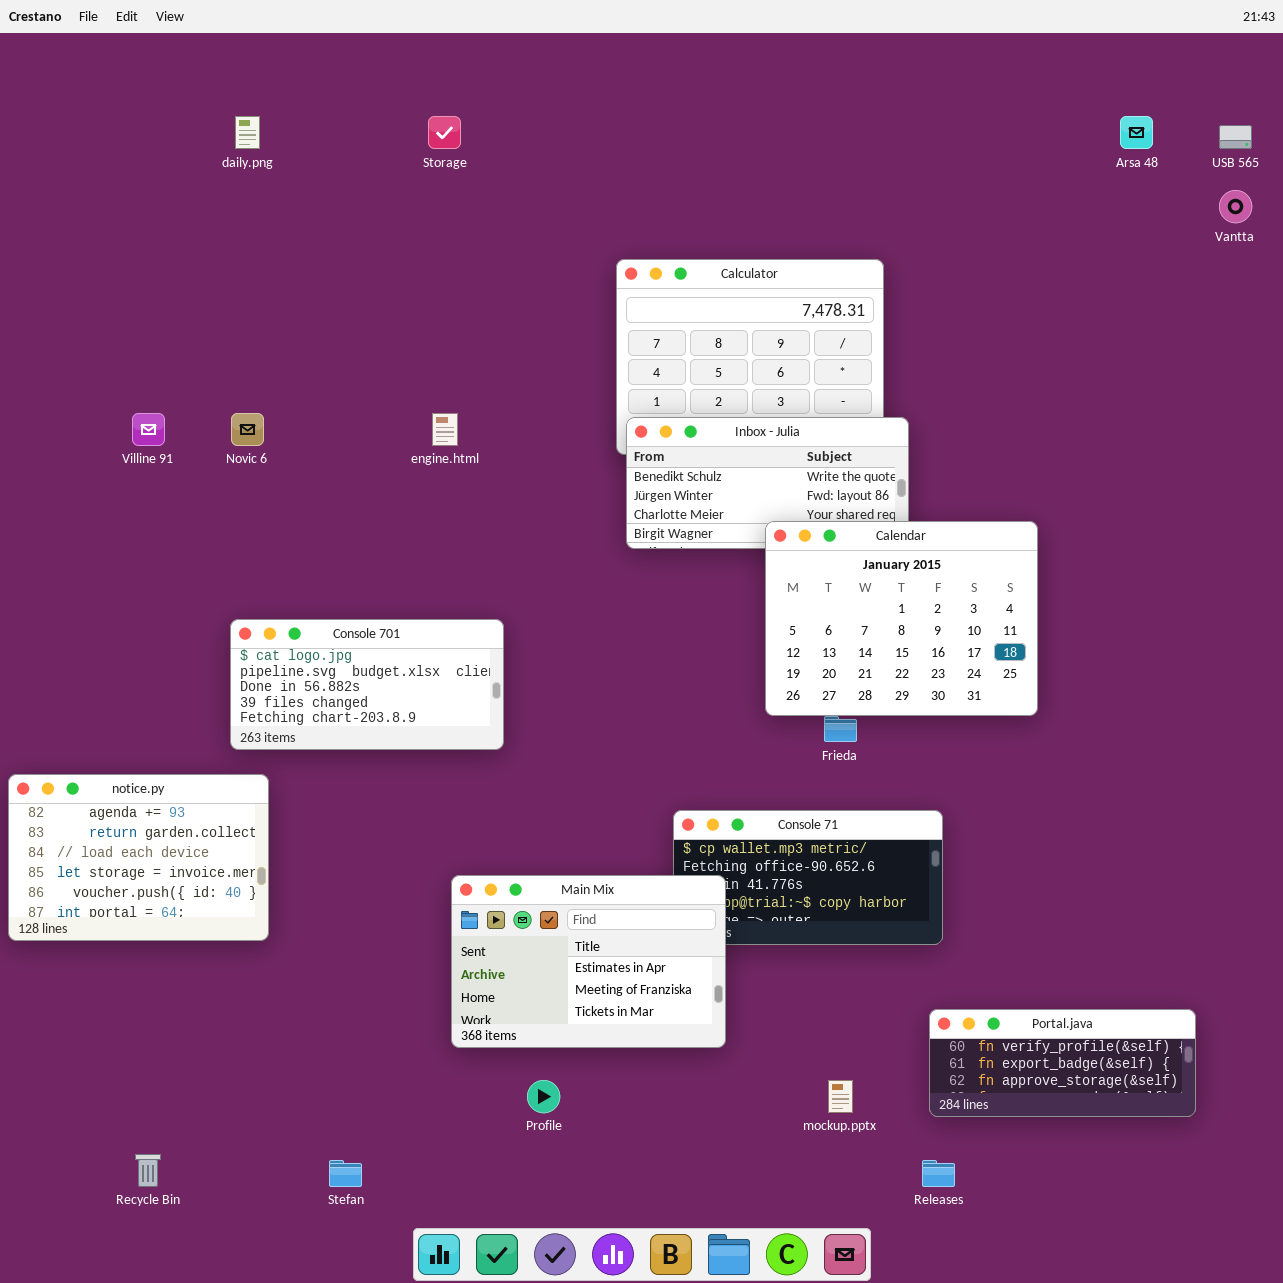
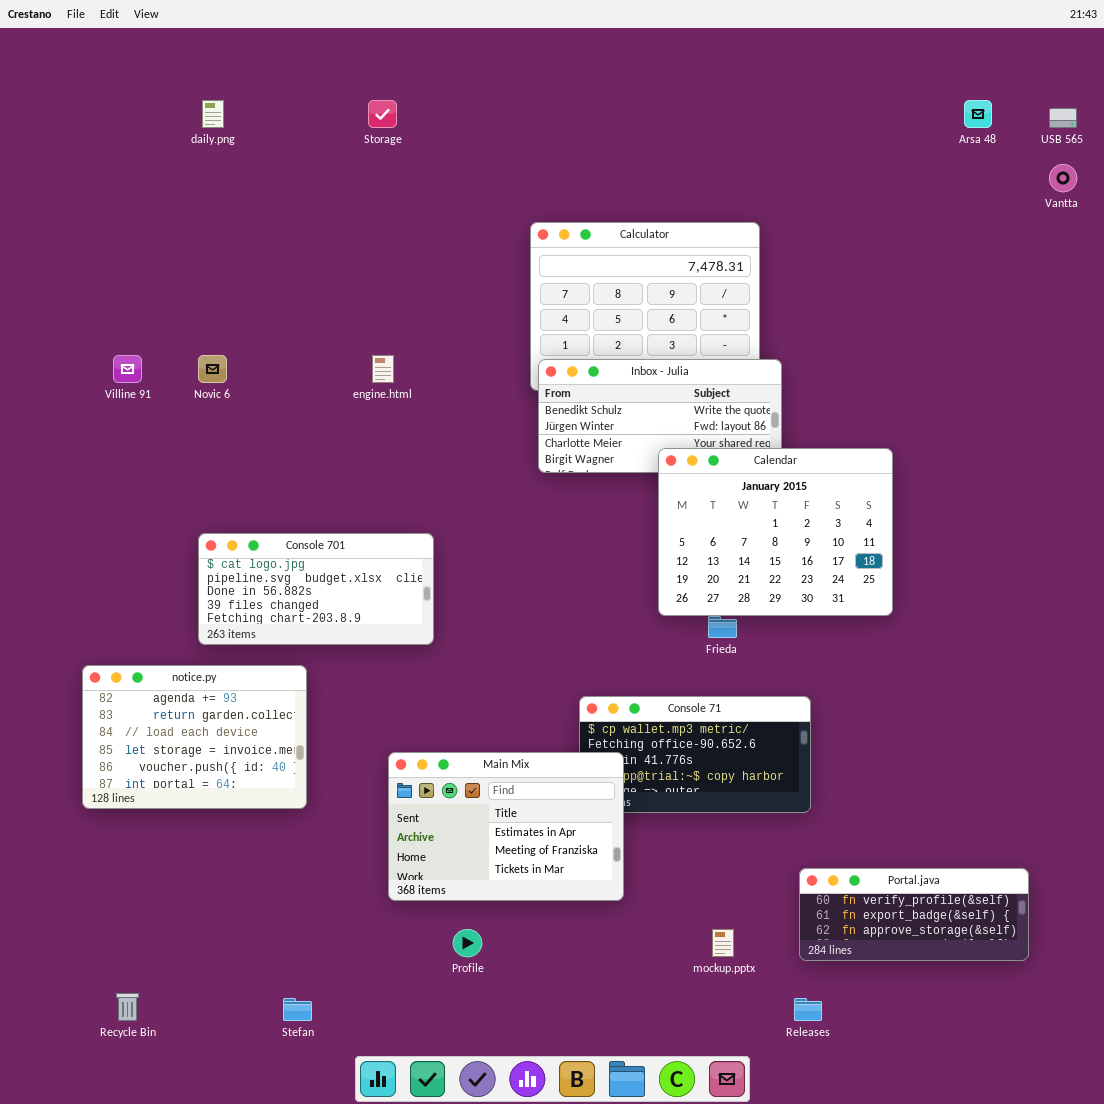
notice.py: [8,774,269,941] -> [82,665,307,809], moved

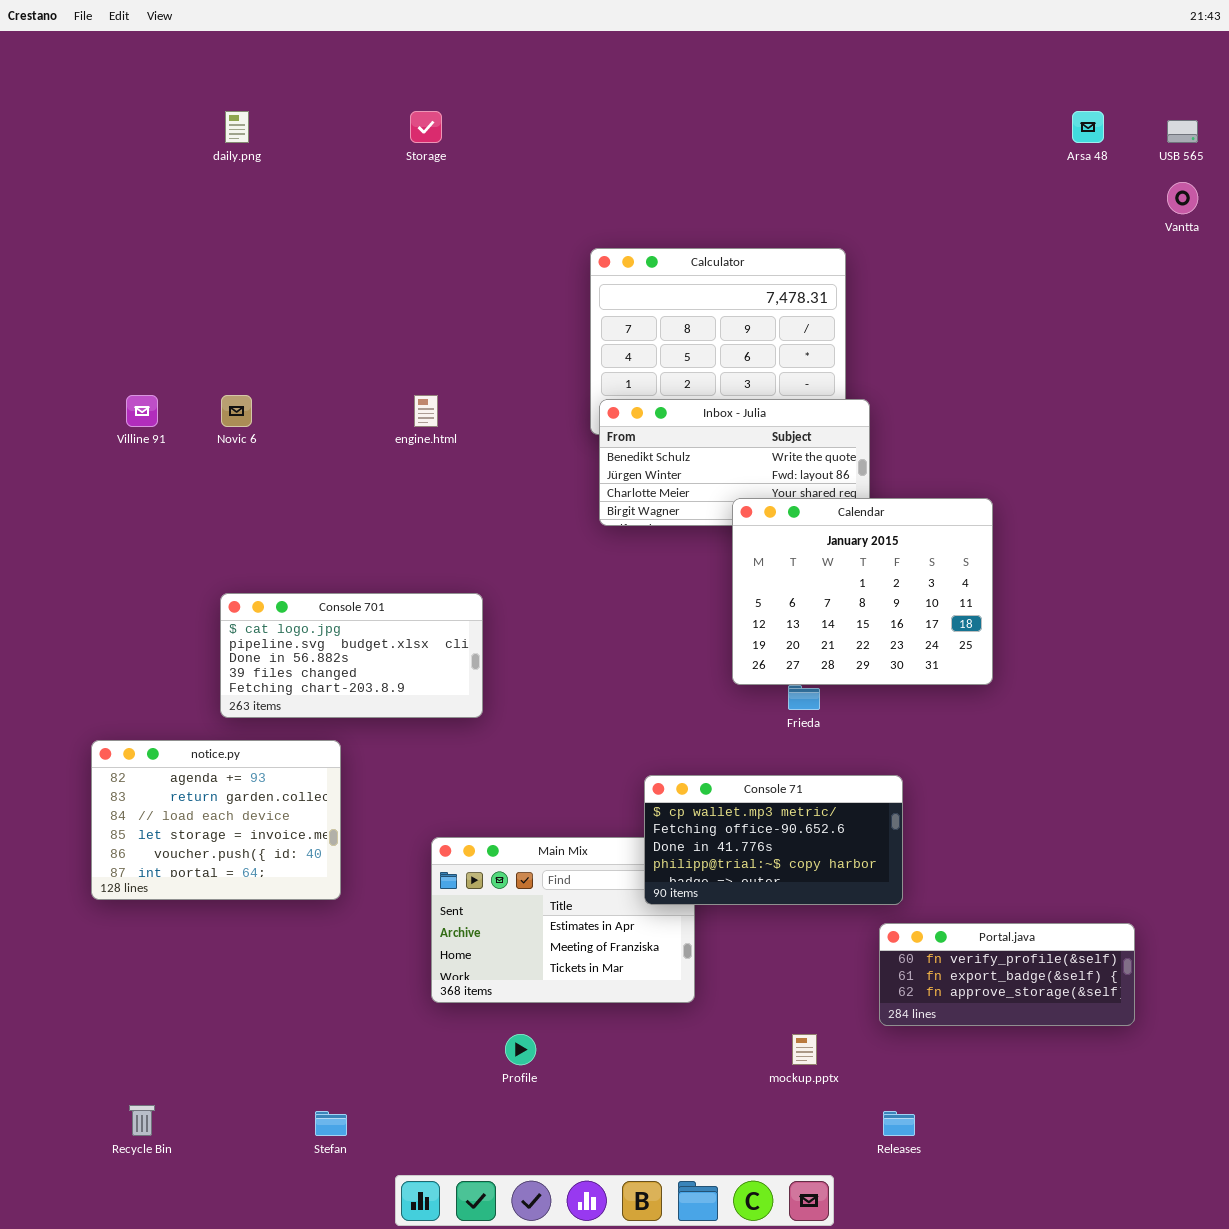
Console 71: [579,696,811,813] -> [644,775,903,905], raised
Portal.java: [799,868,1029,961] -> [879,923,1135,1026], moved

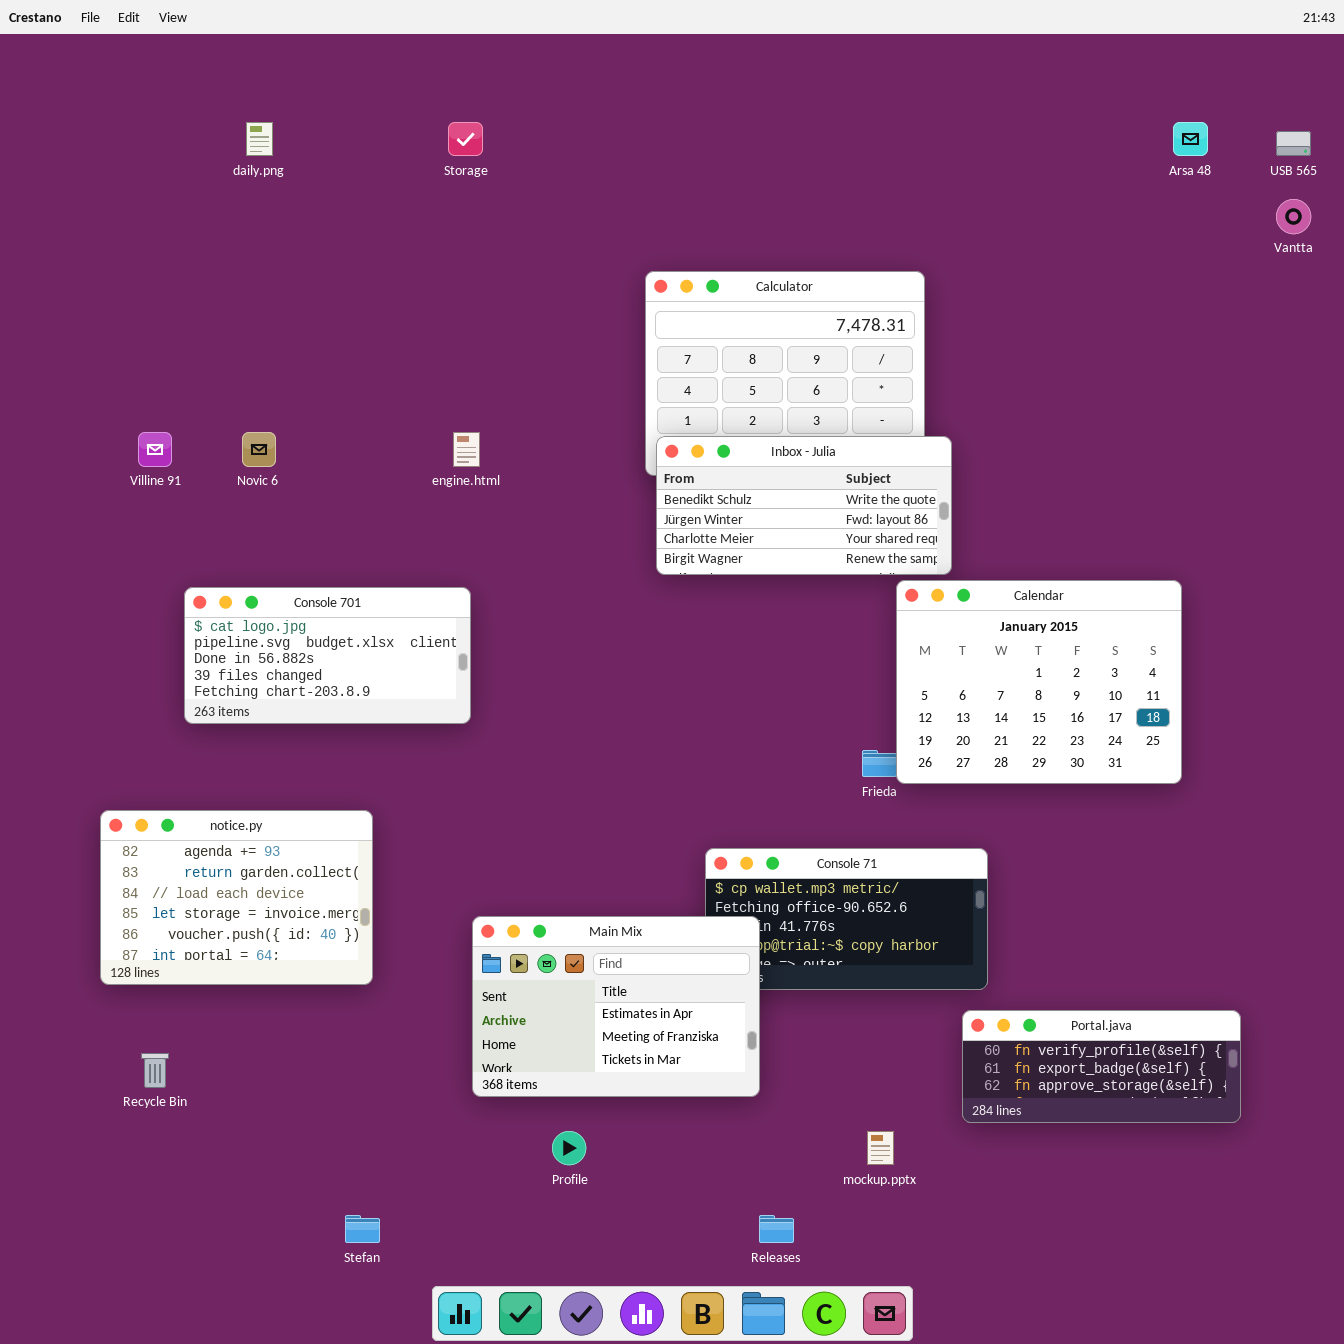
Calendar: [732,498,993,685] -> [896,580,1182,784], moved
Console 701: [220,593,483,718] -> [184,587,471,724], moved
Main Mix: [431,837,695,1003] -> [472,916,760,1097], raised
Recycle Bin: [129,1105,155,1136] -> [141,1053,169,1088], moved
Releases: [883,1111,915,1136] -> [759,1215,794,1243], moved

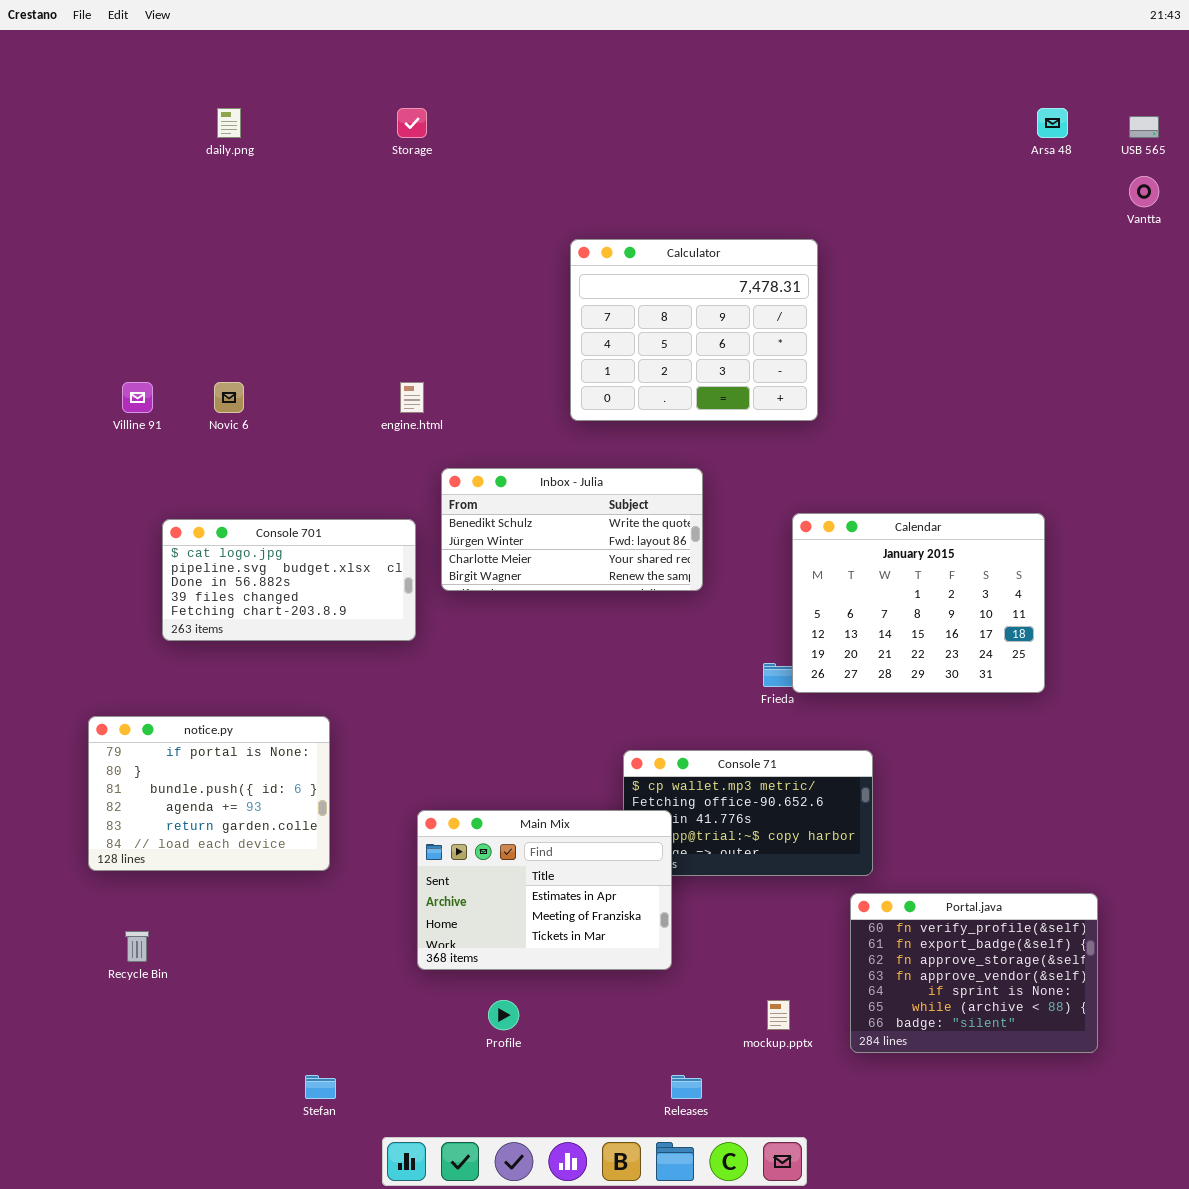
Inbox - Julia: [656,436,952,575] -> [441,468,703,591], moved
notice.py: [100,810,373,985] -> [88,716,330,871], scrolled up 3 rows
Portal.java: [962,1010,1241,1123] -> [850,893,1098,1053], resized

